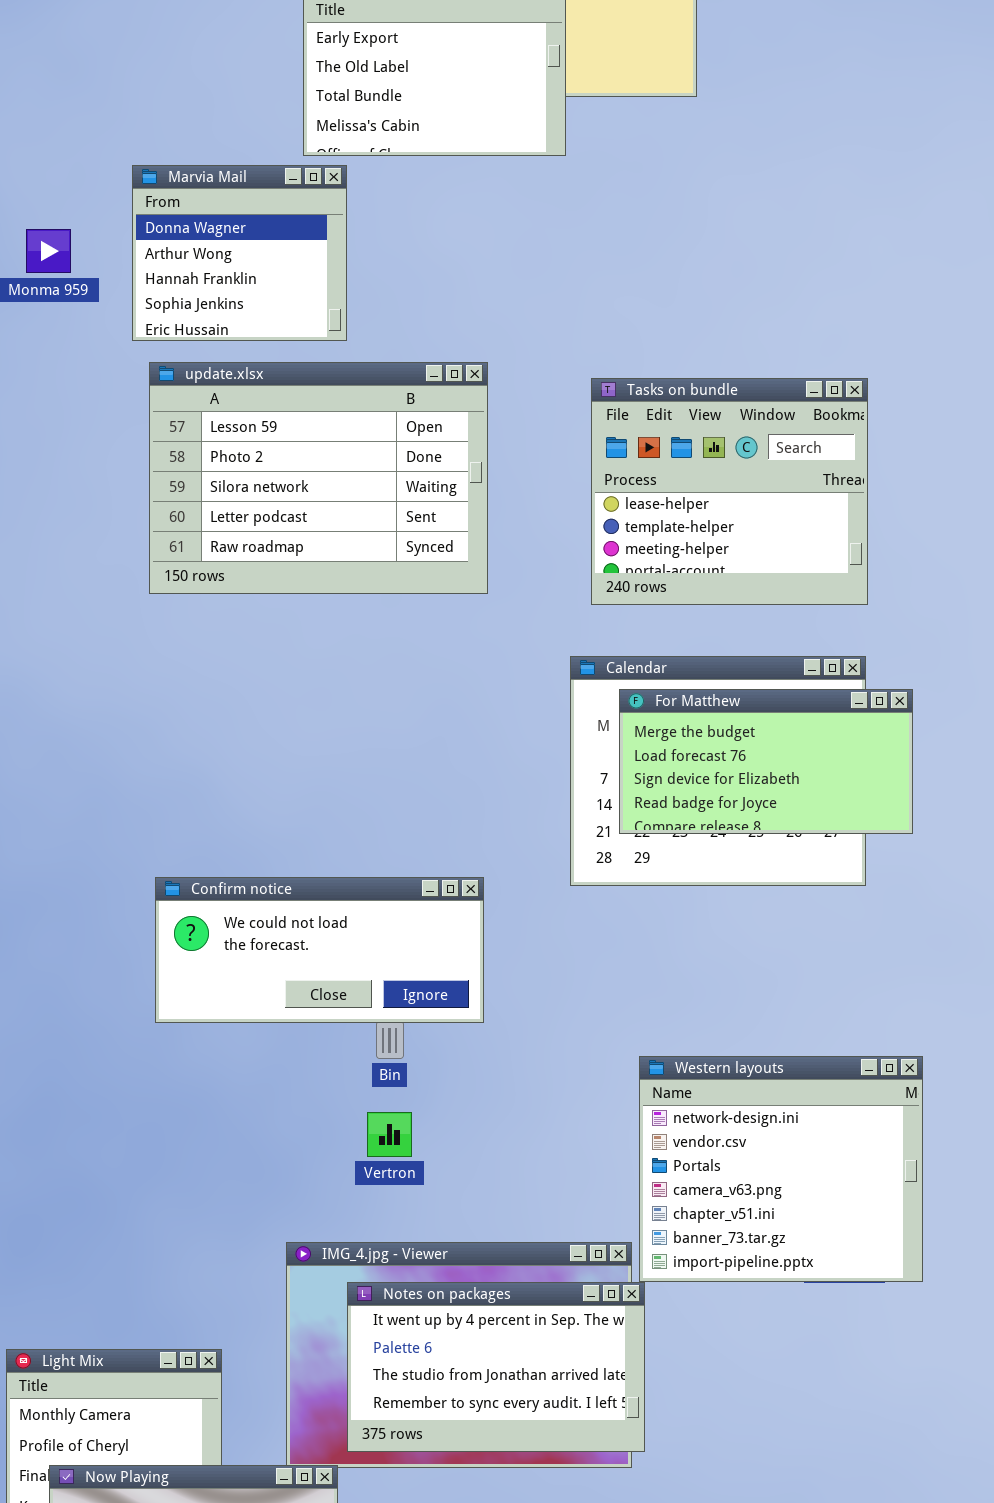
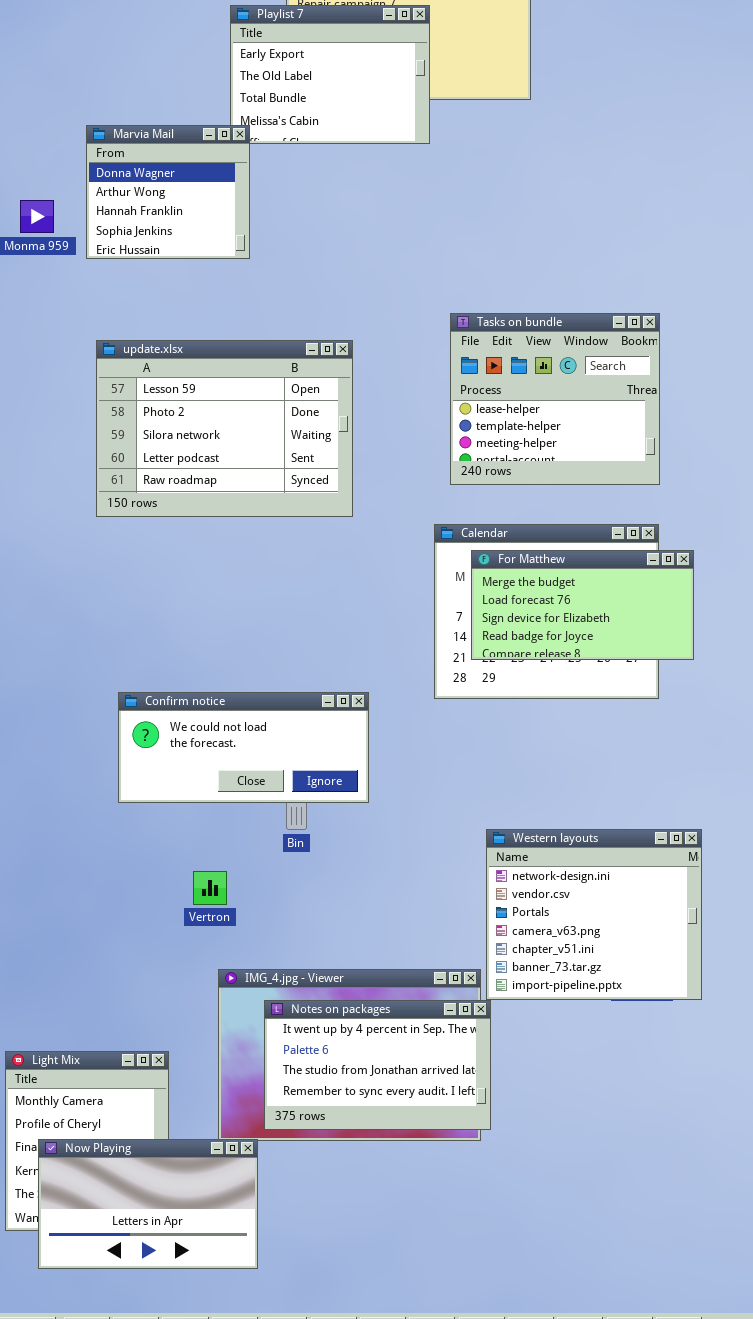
Marvia Mail: [132,165,347,341] -> [86,125,250,259], moved
update.xlsx: [149,362,488,594] -> [96,340,353,517], moved
Vertron: [367,1112,412,1157] -> [193,871,227,905], moved

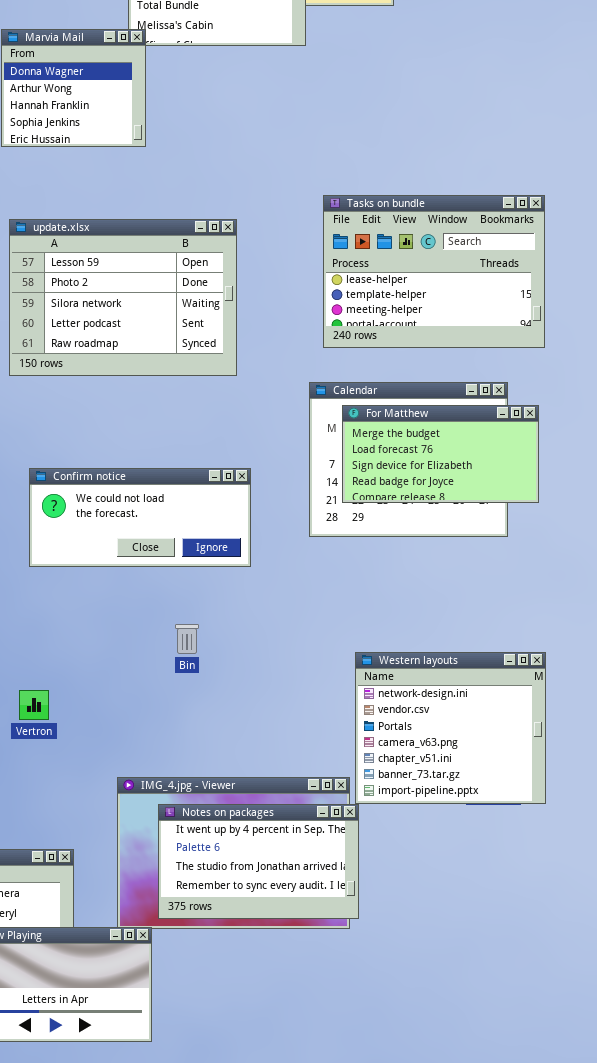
Tasks on bundle: [450,313,660,485] -> [323,195,545,348], resized
Confirm notice: [118,692,369,803] -> [29,468,251,567], moved
Vertron: [193,871,227,905] -> [19,690,49,720], moved

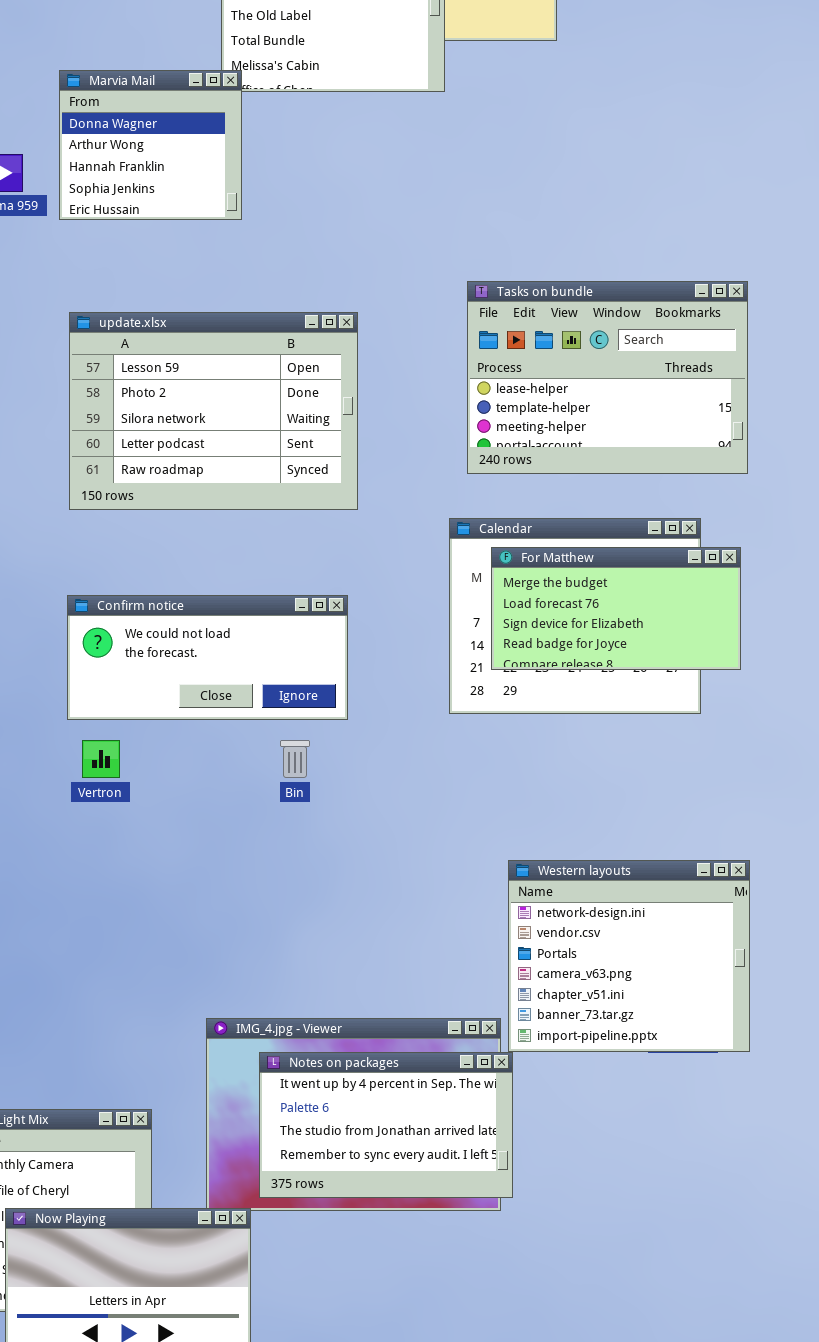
Confirm notice: [29,468,251,567] -> [67,595,348,720], moved
Bin: [175,624,199,654] -> [280,740,310,778], moved
Vertron: [19,690,49,720] -> [82,740,120,778], moved

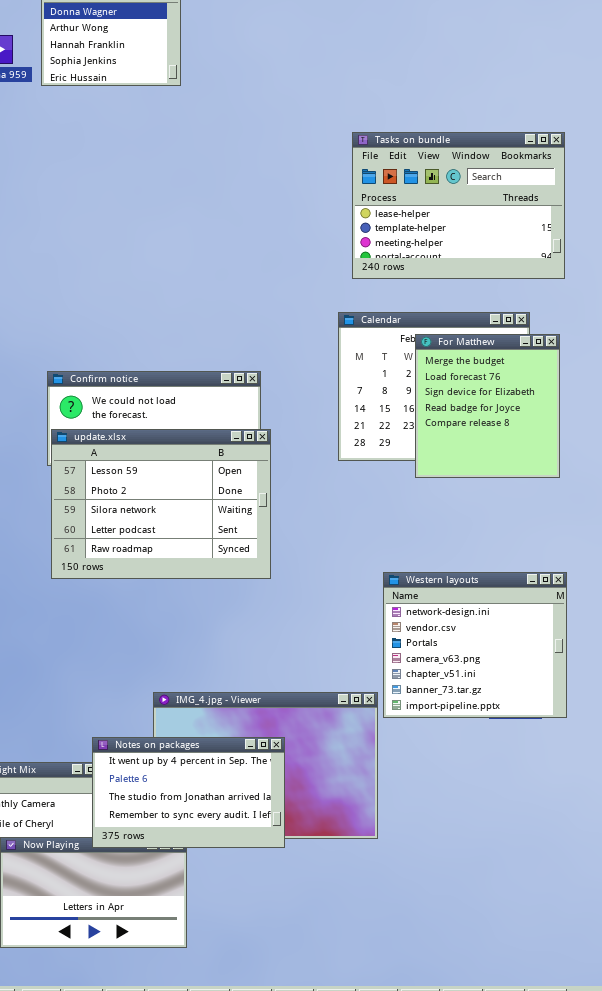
update.xlsx: [69,312,358,510] -> [51,429,271,579], moved
For Matthew: [491,547,741,670] -> [415,334,560,478], resized
Notes on packages: [259,1052,513,1198] -> [92,737,285,848], moved

